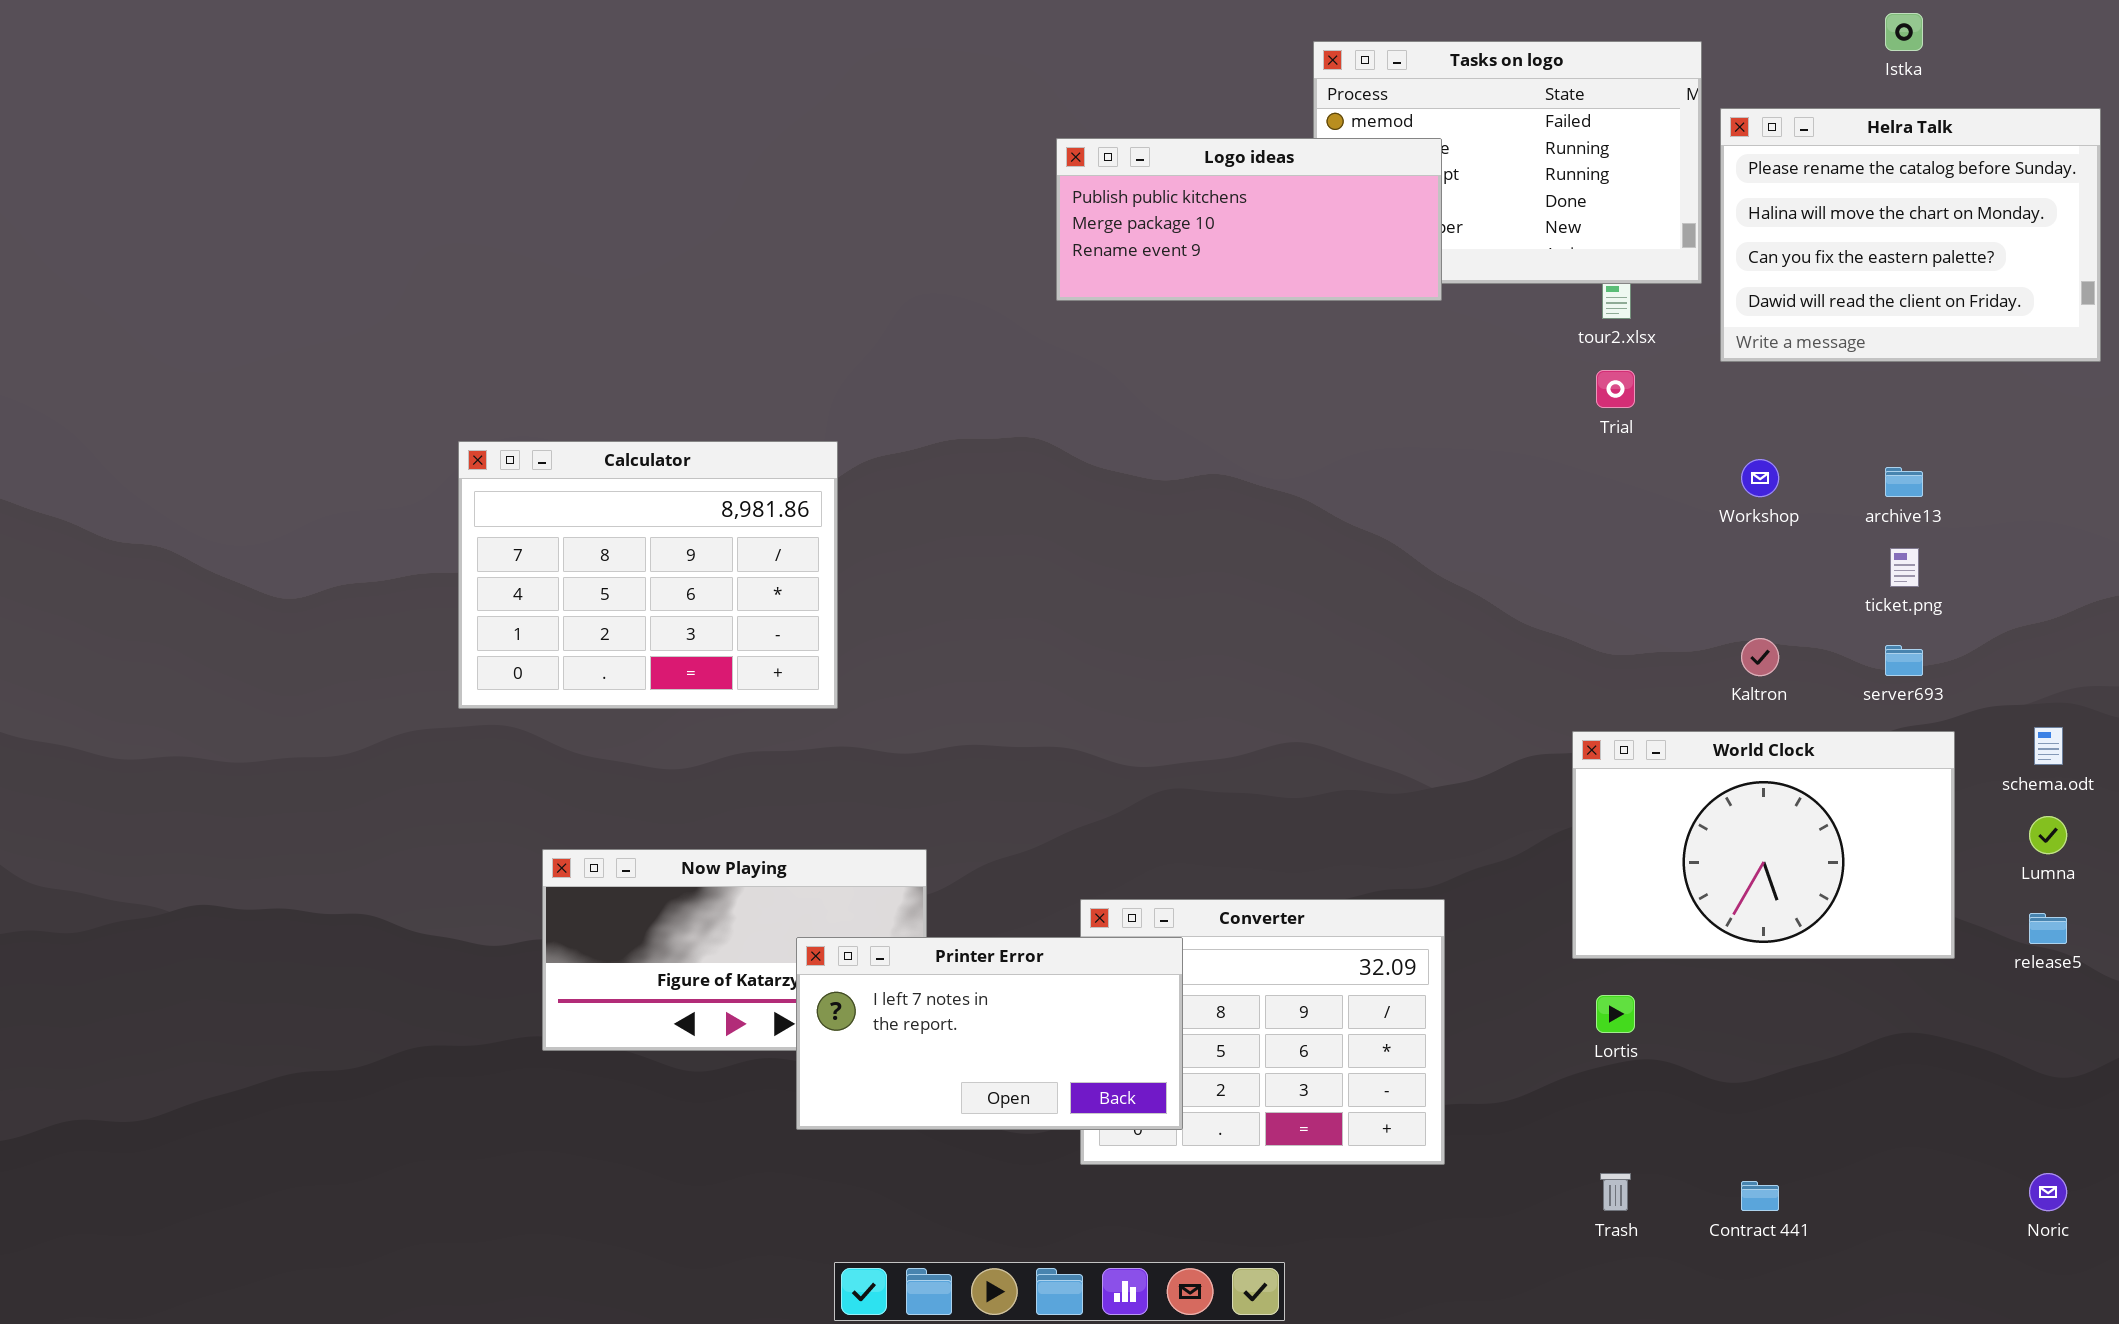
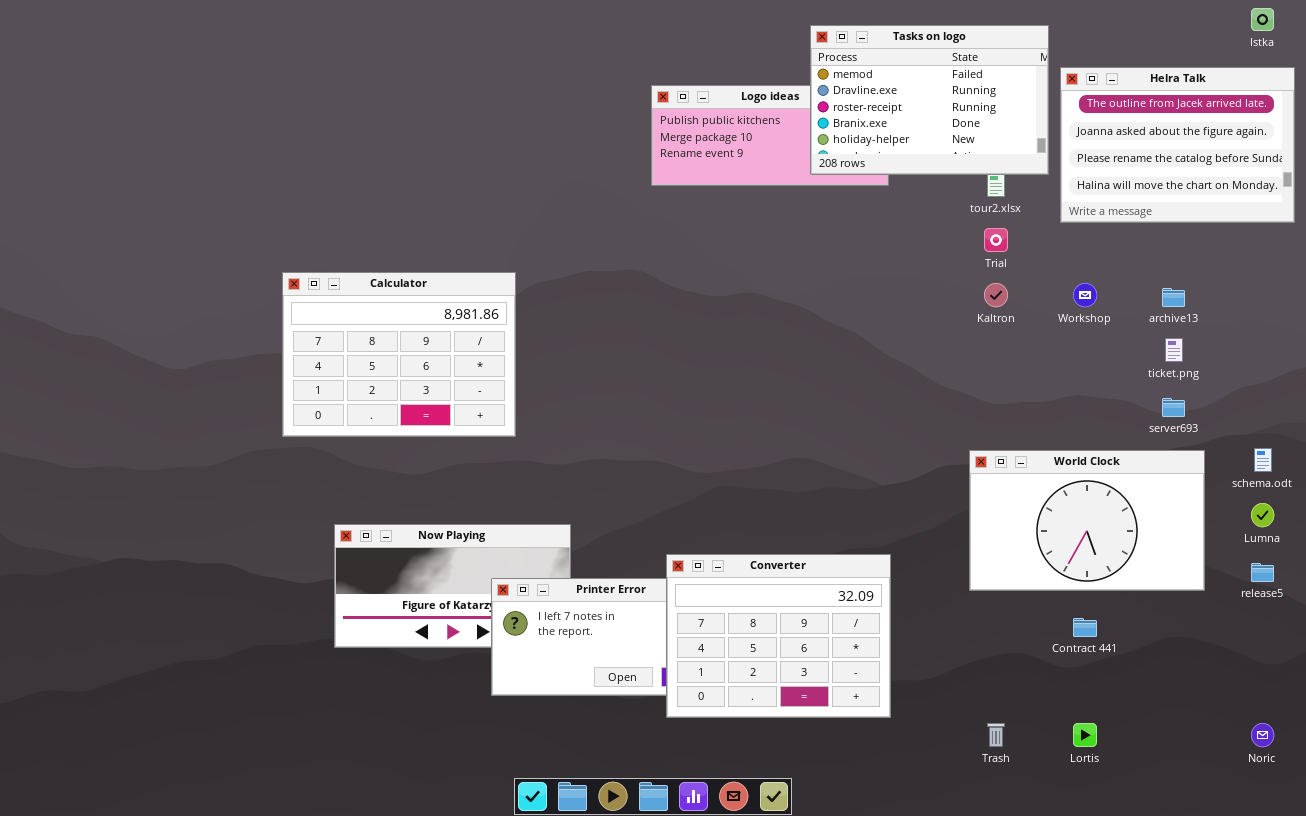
Istka: [1885,13,1923,51] -> [1251,8,1274,31], moved
Tasks on logo: [1313,41,1702,284] -> [810,25,1049,175], raised
Helra Talk: [1720,108,2101,362] -> [1060,67,1295,223], scrolled up 2 rows
Kaltron: [1741,638,1779,676] -> [984,283,1008,307], moved
Converter: [1080,899,1445,1165] -> [666,554,891,718], raised
Lortis: [1596,995,1635,1033] -> [1073,723,1097,747], moved
Contract 441: [1741,1181,1779,1211] -> [1073,618,1097,637], moved

